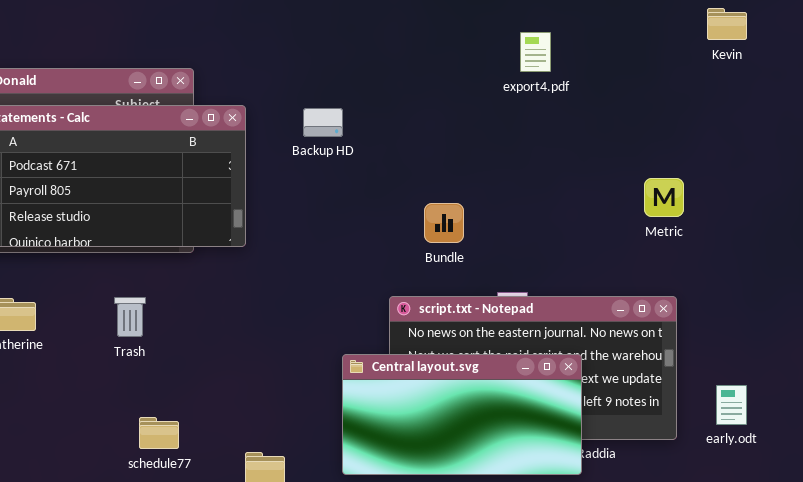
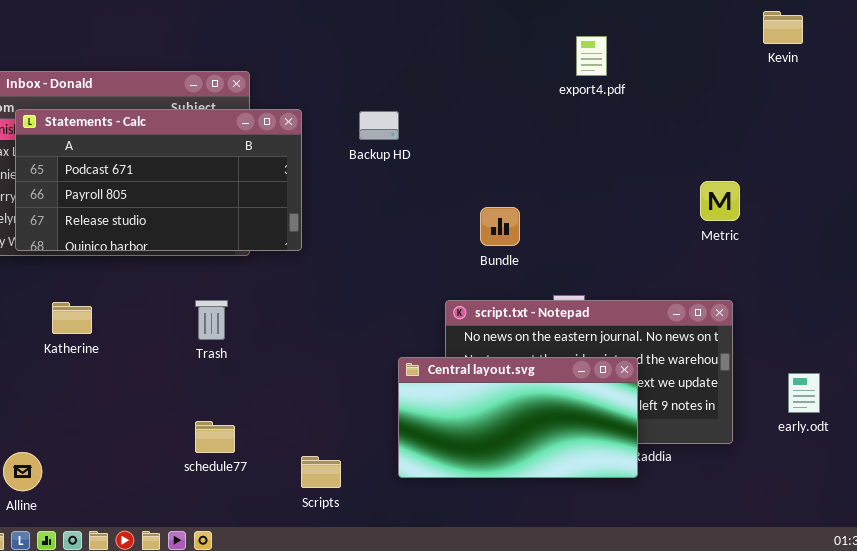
Trash: [114,297,146,337] -> [195,300,228,340], moved
early.odt: [716,385,747,425] -> [788,373,820,413], moved

